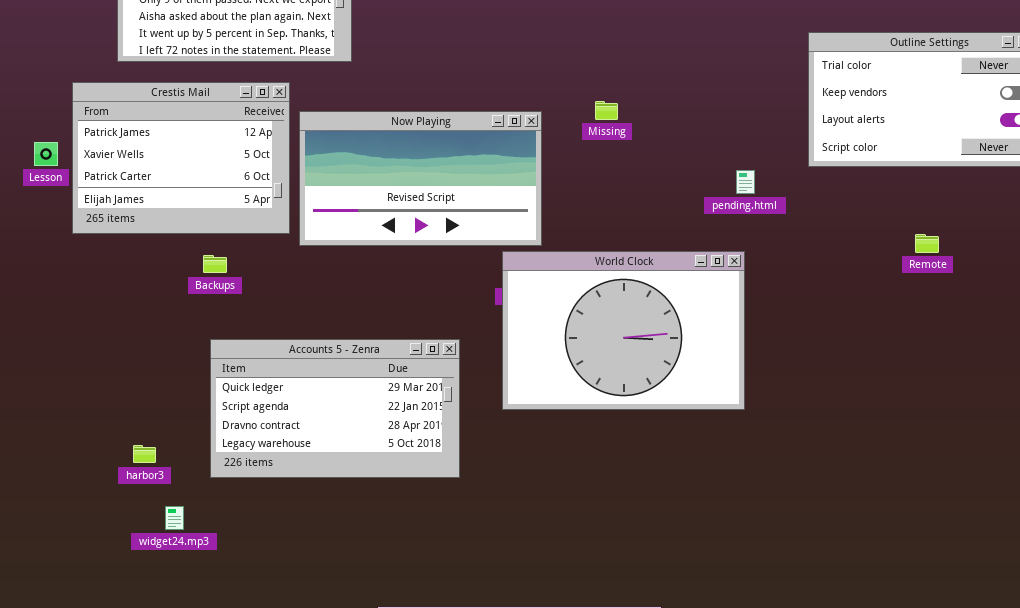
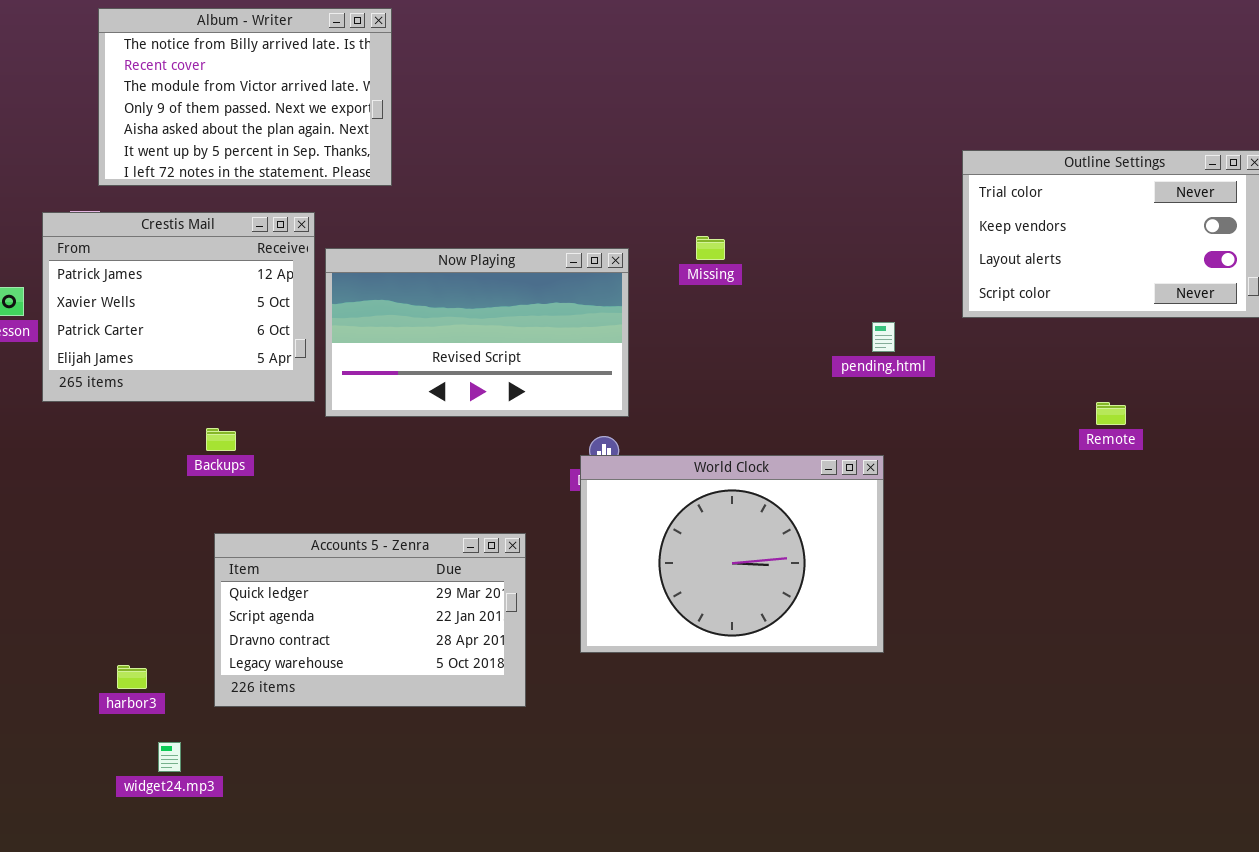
World Clock: [502,251,745,410] -> [580,455,884,653], moved

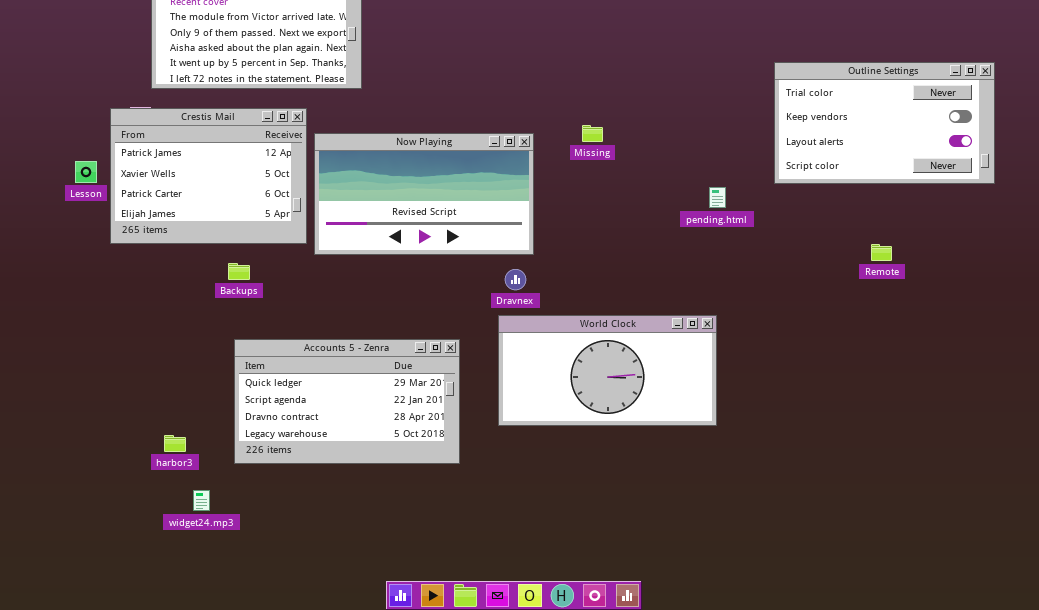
World Clock: [580,455,884,653] -> [498,315,717,426], resized

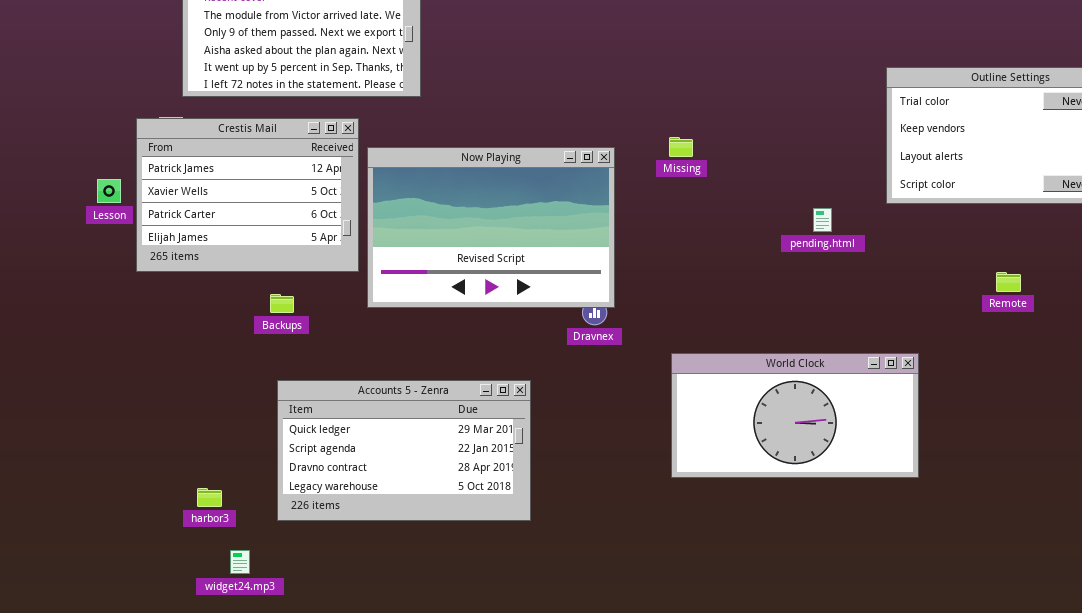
Now Playing: [314,133,534,255] -> [367,147,615,308], resized
World Clock: [498,315,717,426] -> [671,353,919,478], moved

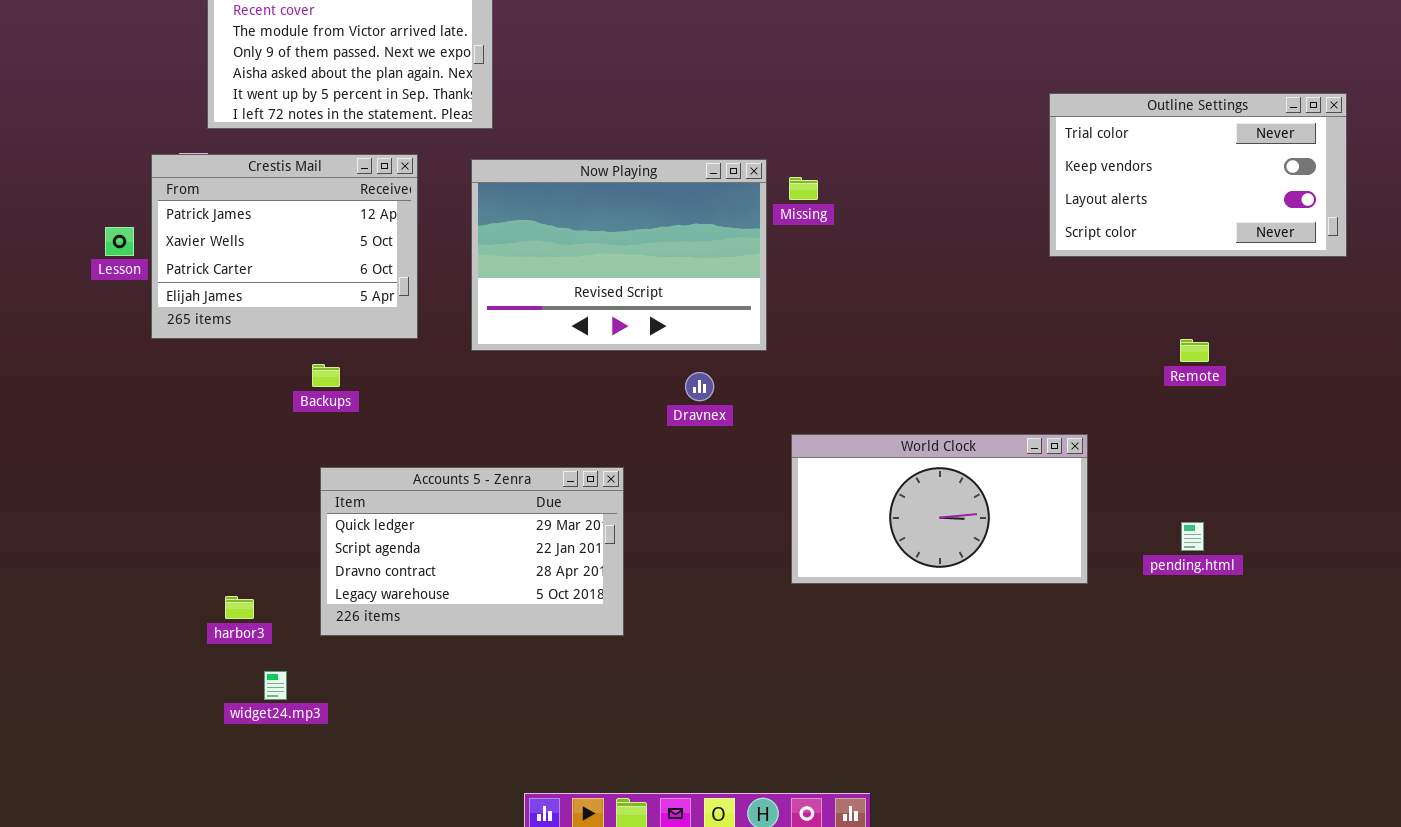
Now Playing: [367,147,615,308] -> [471,159,767,351], moved
pending.html: [813,208,832,232] -> [1181,522,1204,551], moved

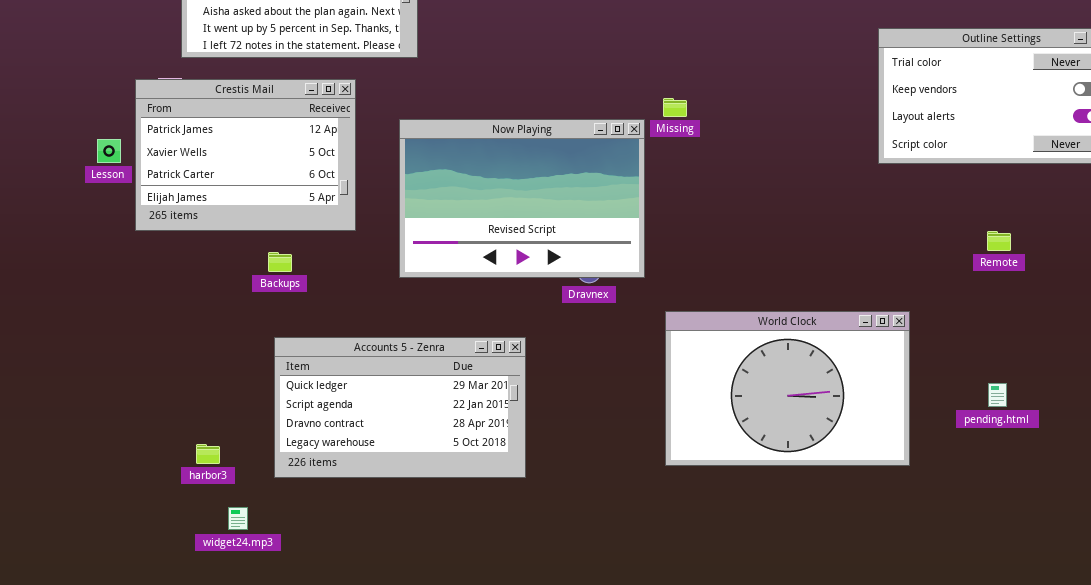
Now Playing: [471,159,767,351] -> [399,119,645,278], moved
World Clock: [791,434,1088,584] -> [665,311,910,466], resized

